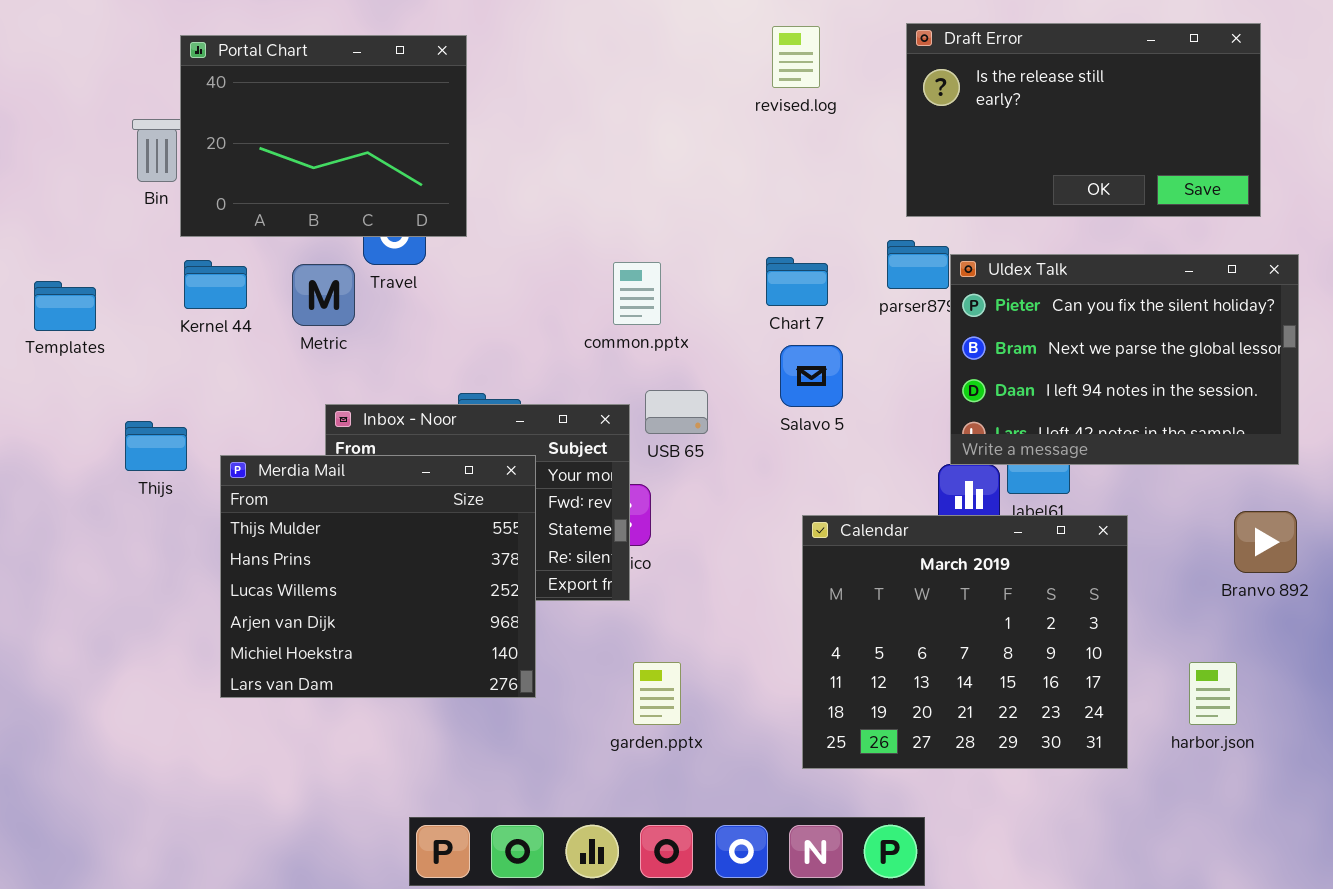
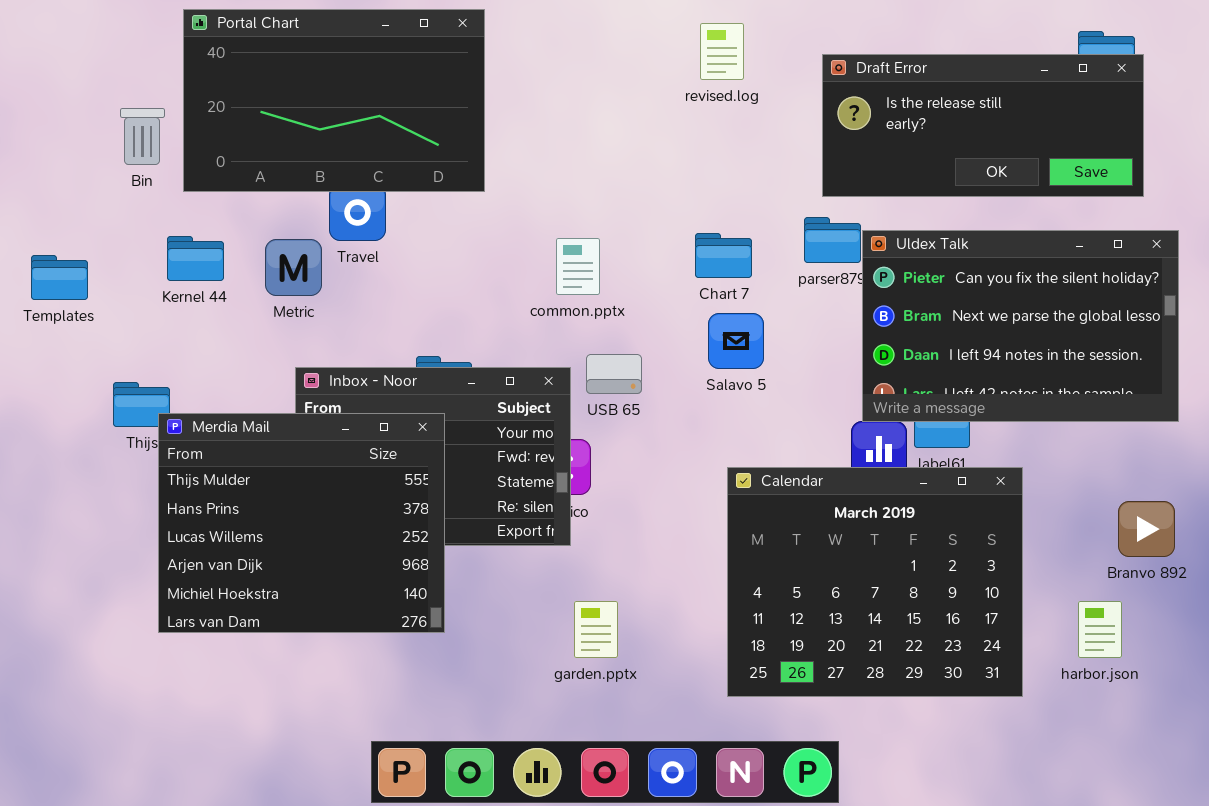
Draft Error: [906,23,1261,217] -> [822,54,1144,197], resized
Portal Chart: [180,35,467,237] -> [183,9,485,192], moved, resized
Merdia Mail: [220,455,536,698] -> [158,413,445,633], moved
Branvo 892: [1234,511,1297,573] -> [1118,501,1175,557], moved

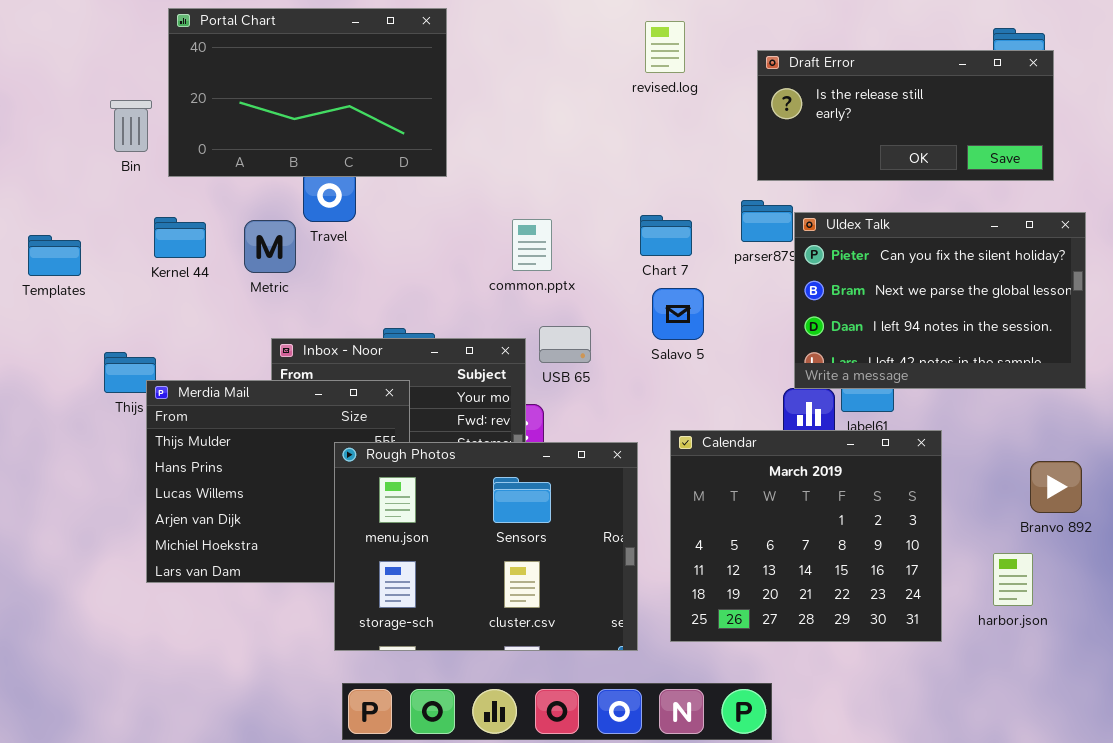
Rough Photos: none -> [334,442,638,651], opened

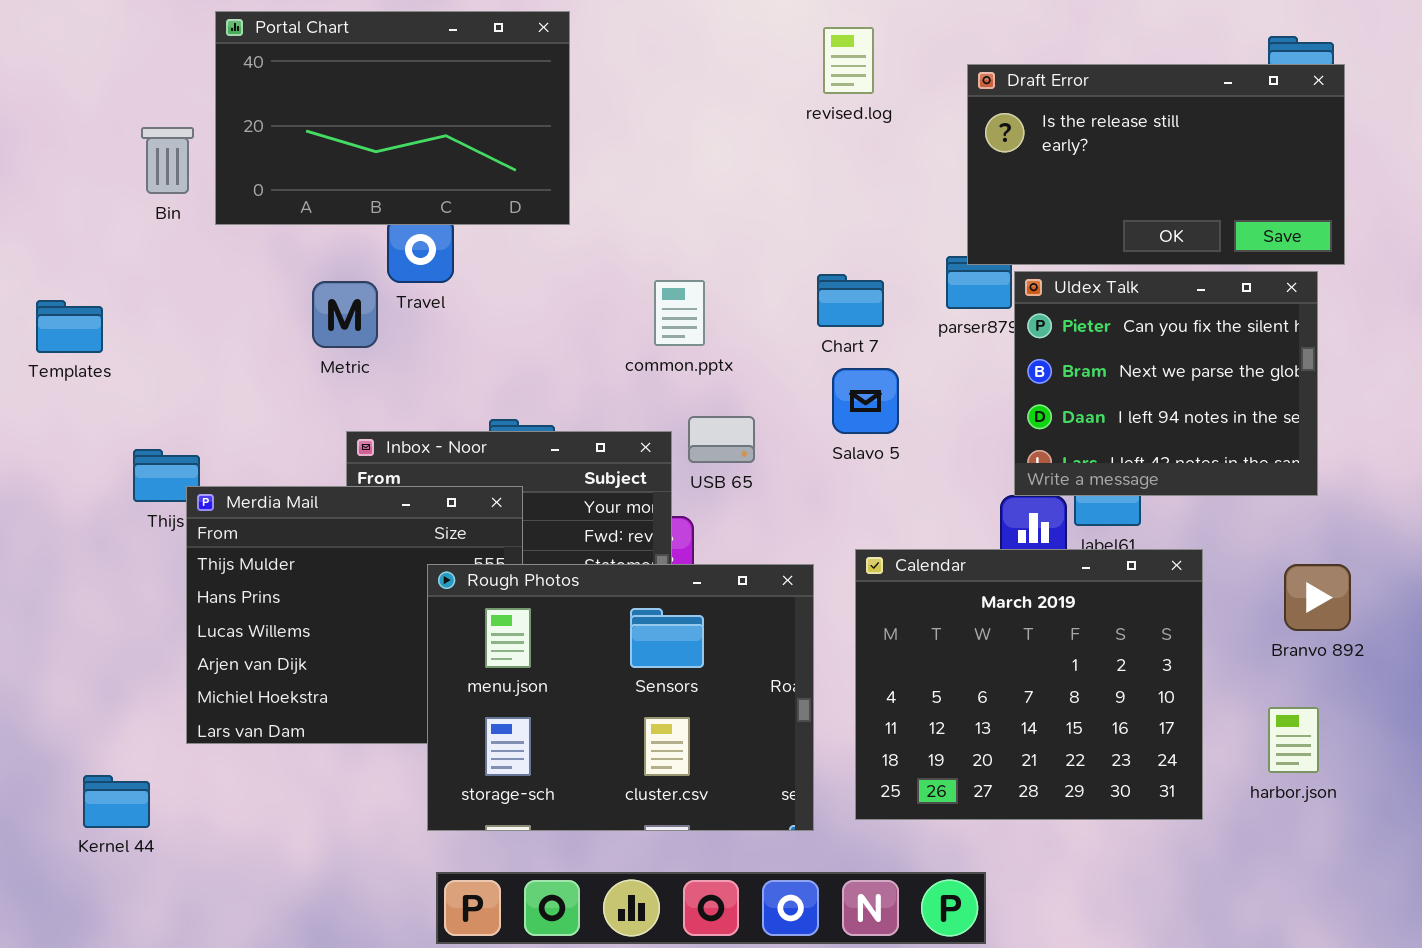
Draft Error: [757,50,1054,181] -> [967,64,1345,265], resized
Uldex Talk: [794,212,1086,389] -> [1014,271,1318,496], resized
Kernel 44: [154,217,206,258] -> [83,775,150,828], moved
Branvo 892: [1030,461,1082,513] -> [1284,564,1351,631], moved

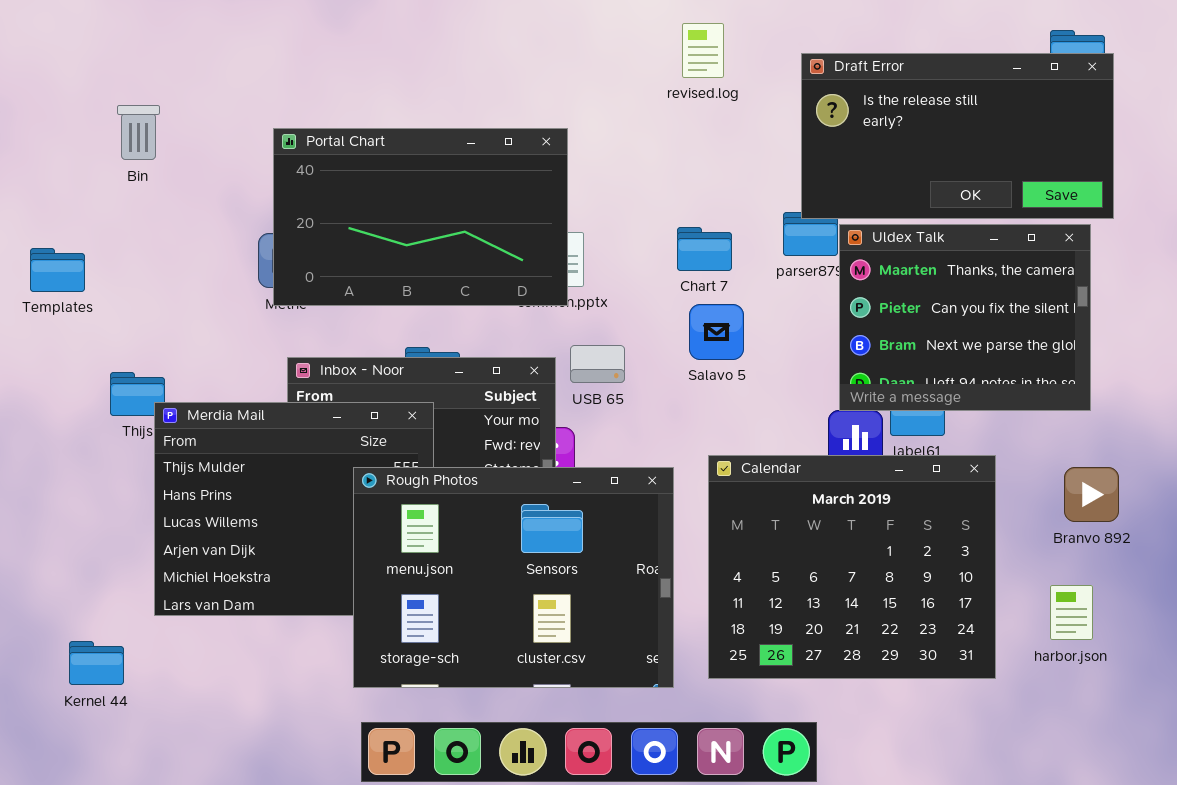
Portal Chart: [215,11,570,225] -> [273,128,568,306], moved
Uldex Talk: [1014,271,1318,496] -> [839,224,1091,411], scrolled up 1 row

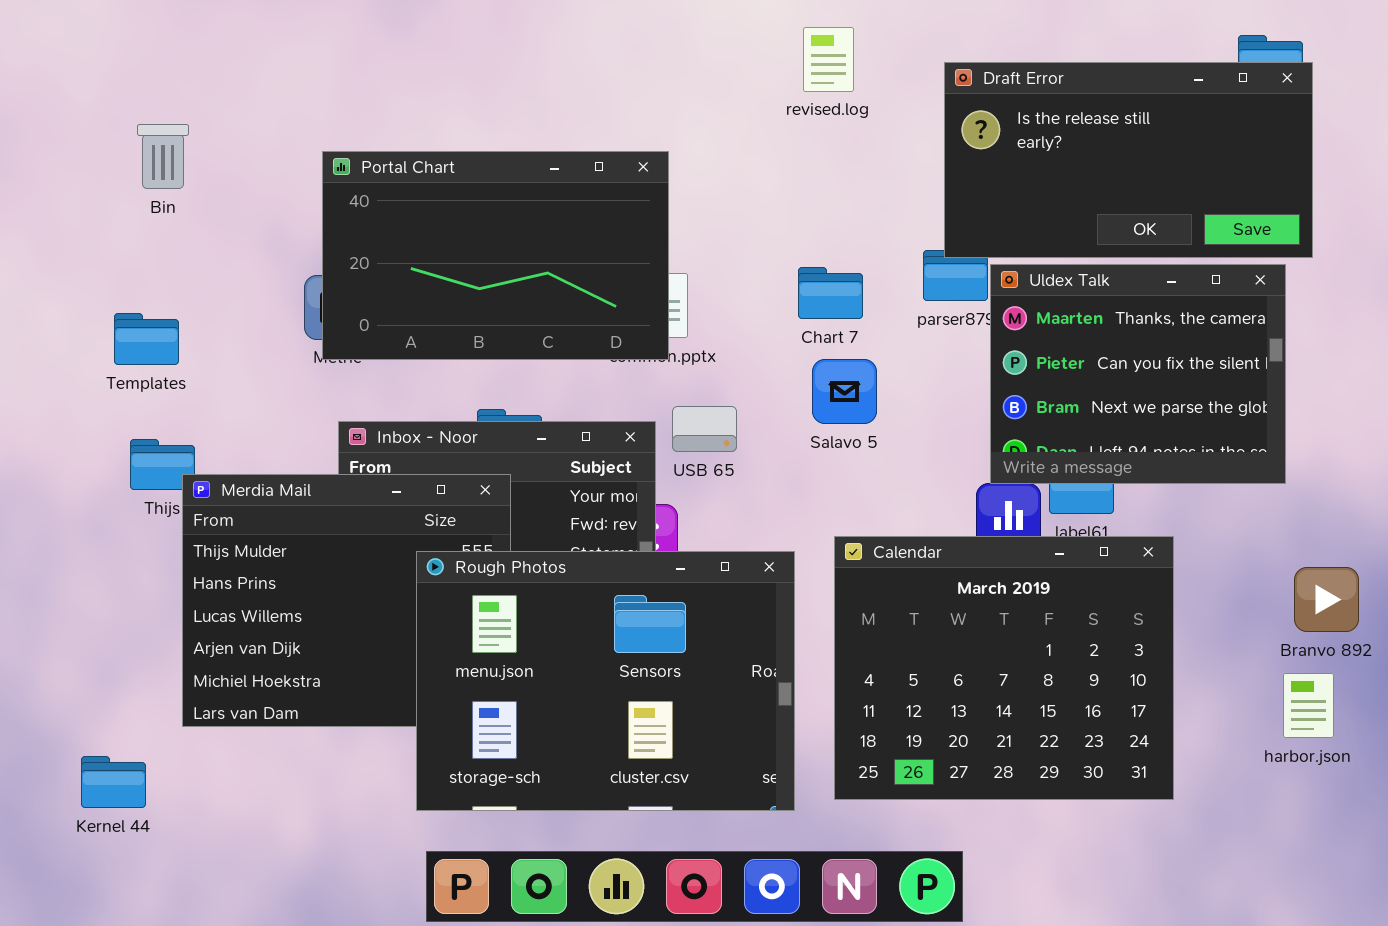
Templates: [30,248,85,292] -> [114,313,179,365], moved
Branvo 892: [1064,467,1119,522] -> [1294,567,1359,632], moved
harbor.json: [1050,585,1093,640] -> [1283,673,1334,738], moved

